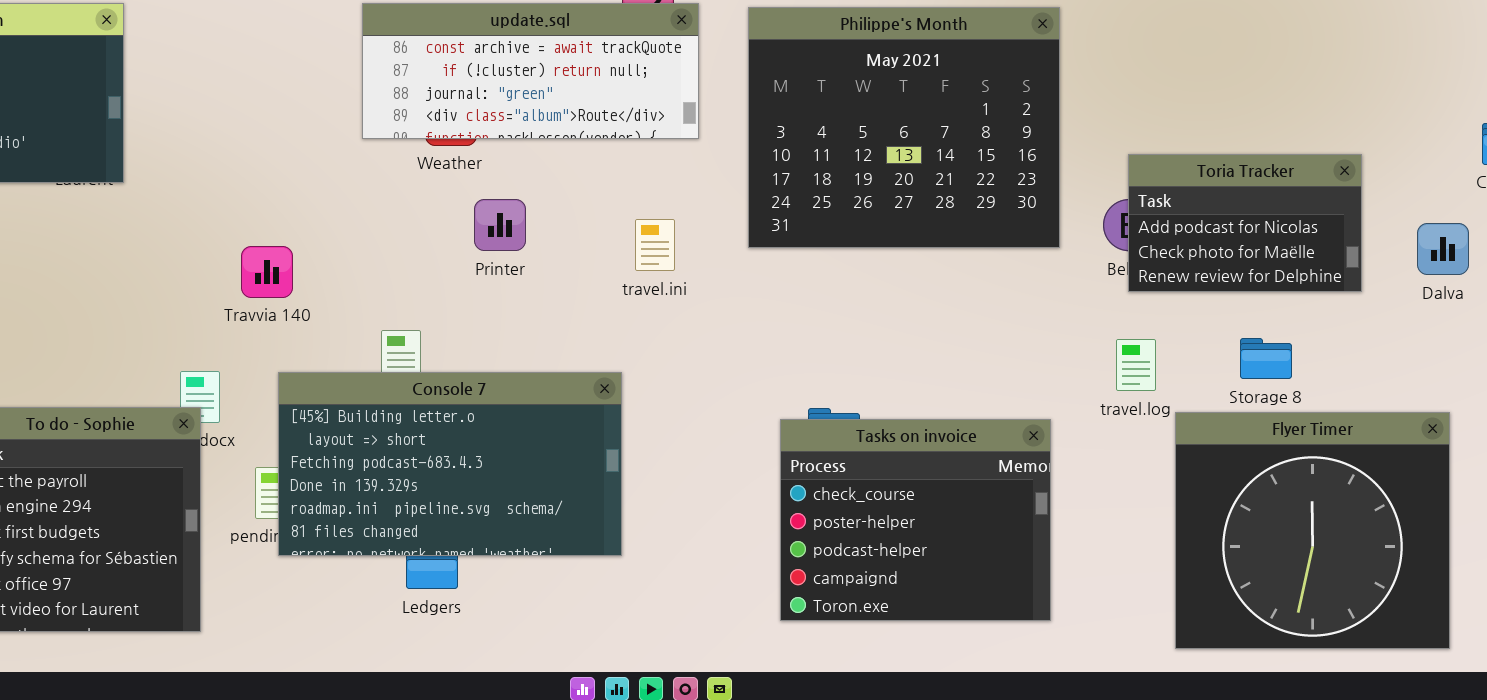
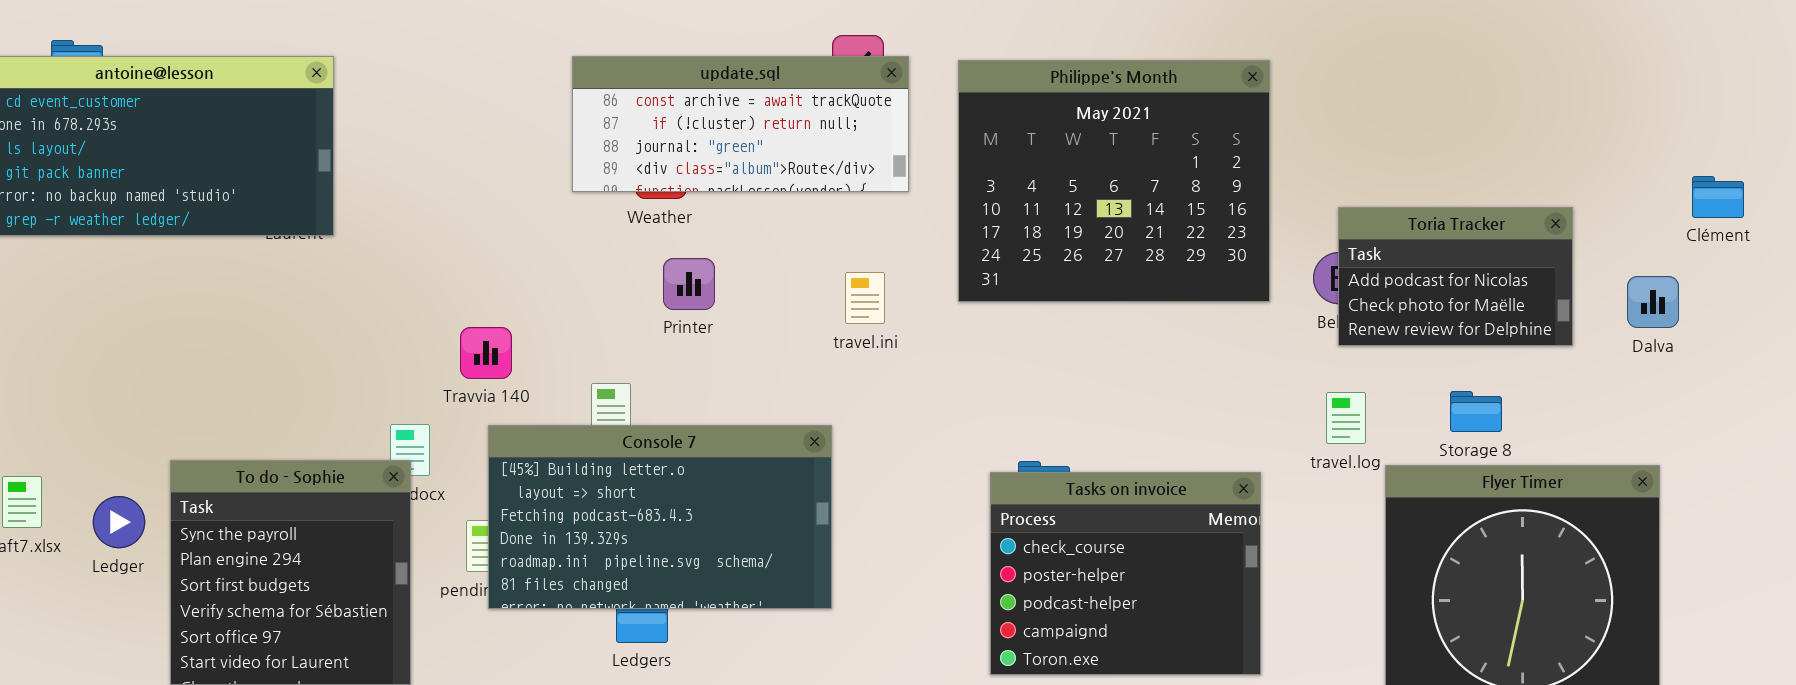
Printer: [474,199,526,251] -> [663,258,715,310], moved
Travvia 140: [241,246,293,298] -> [460,327,512,379], moved

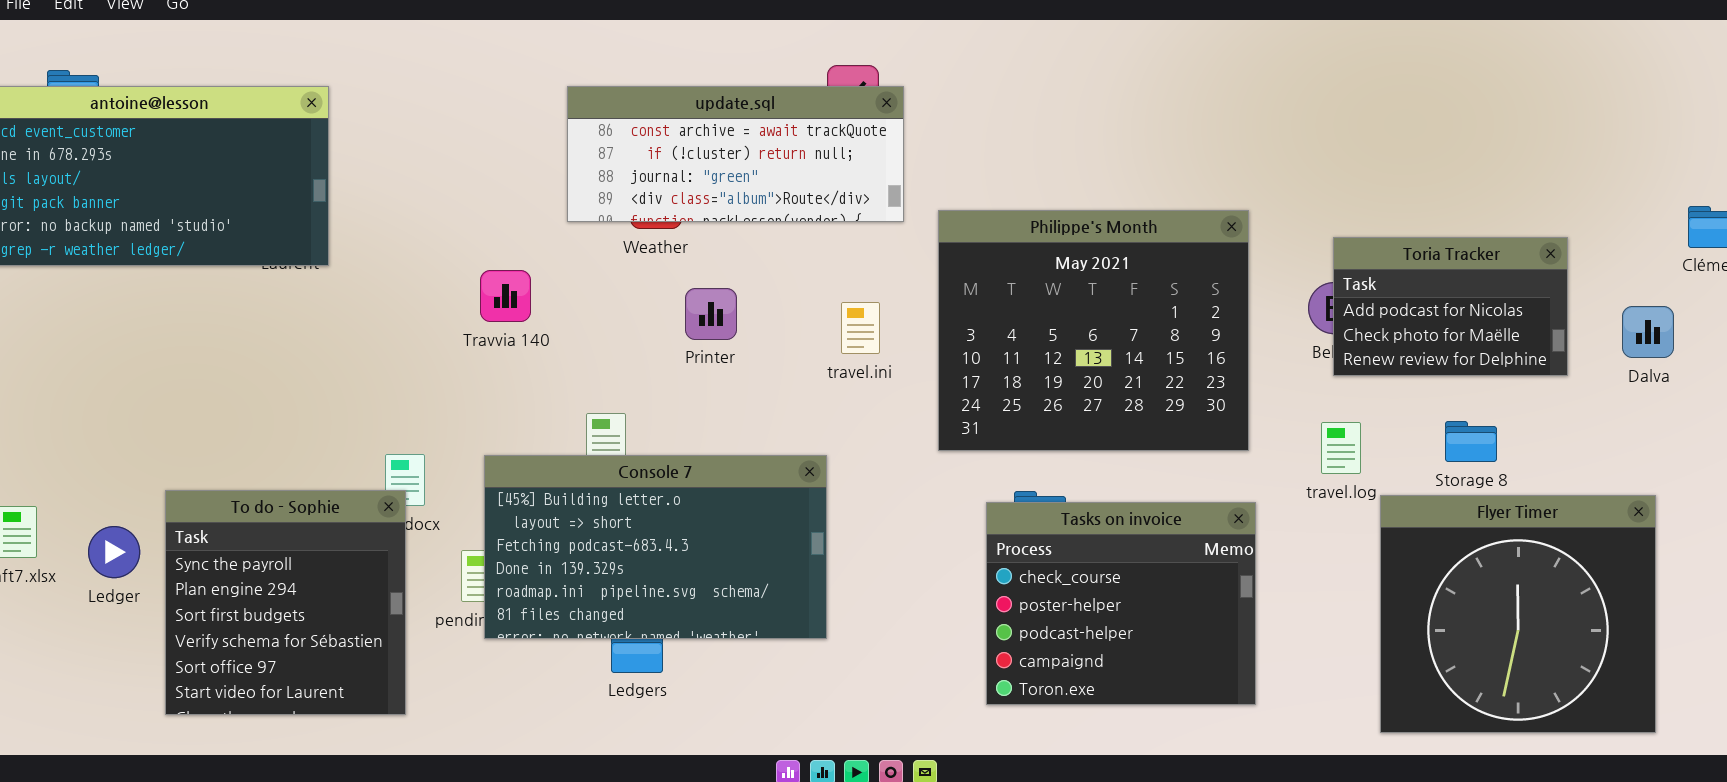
Philippe's Month: [958,60,1270,302] -> [938,210,1249,451], moved
Printer: [663,258,715,310] -> [685,288,737,340], moved
Travvia 140: [460,327,512,379] -> [480,270,531,322], moved

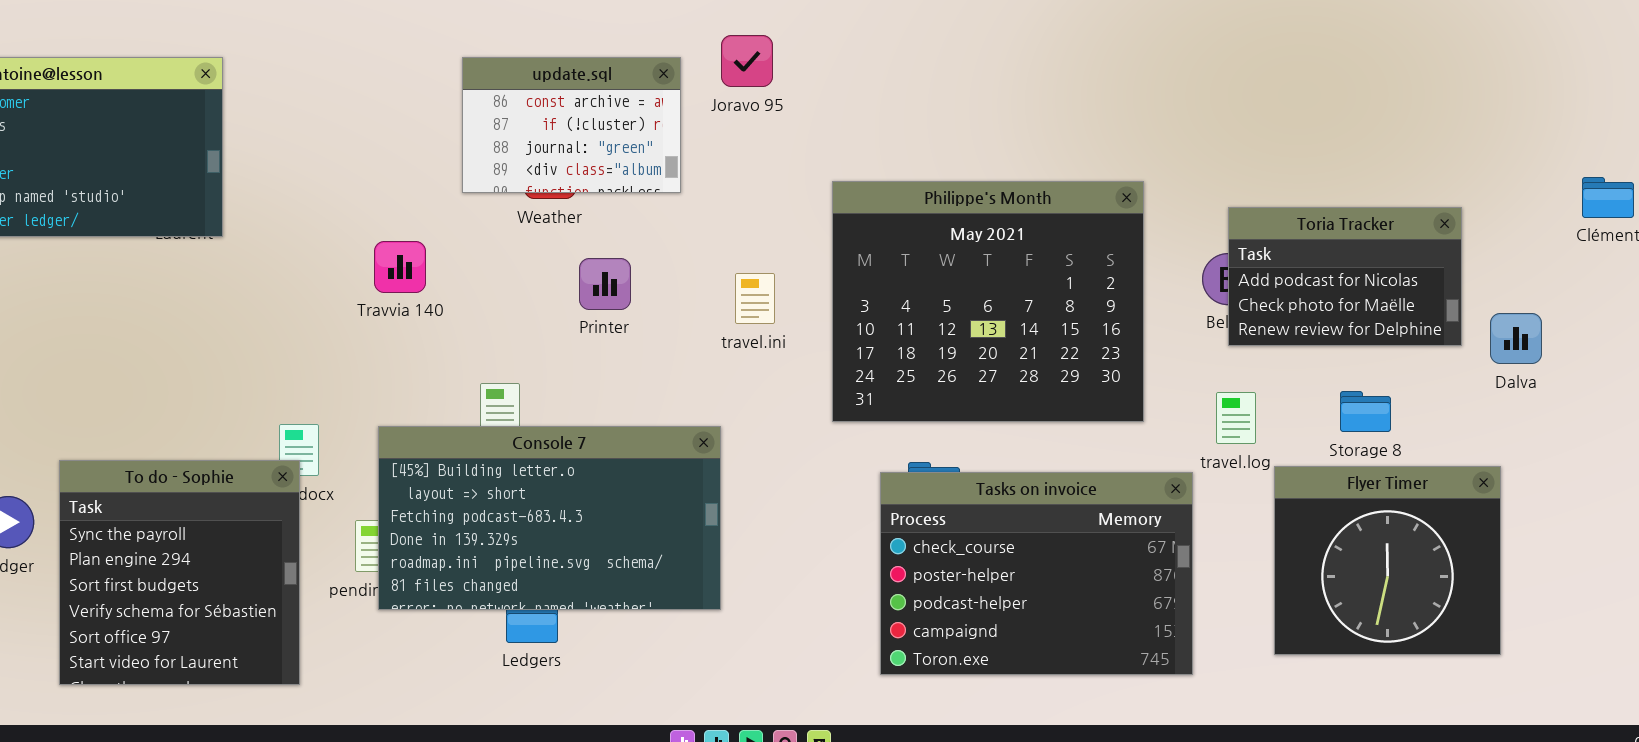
update.sql: [567,86,904,222] -> [462,57,681,193], resized
Dalva: [1622,306,1674,358] -> [1490,313,1542,364], moved
Flyer Timer: [1380,495,1656,733] -> [1274,466,1501,655], resized
Tasks on invoice: [986,502,1256,705] -> [880,472,1193,675], resized

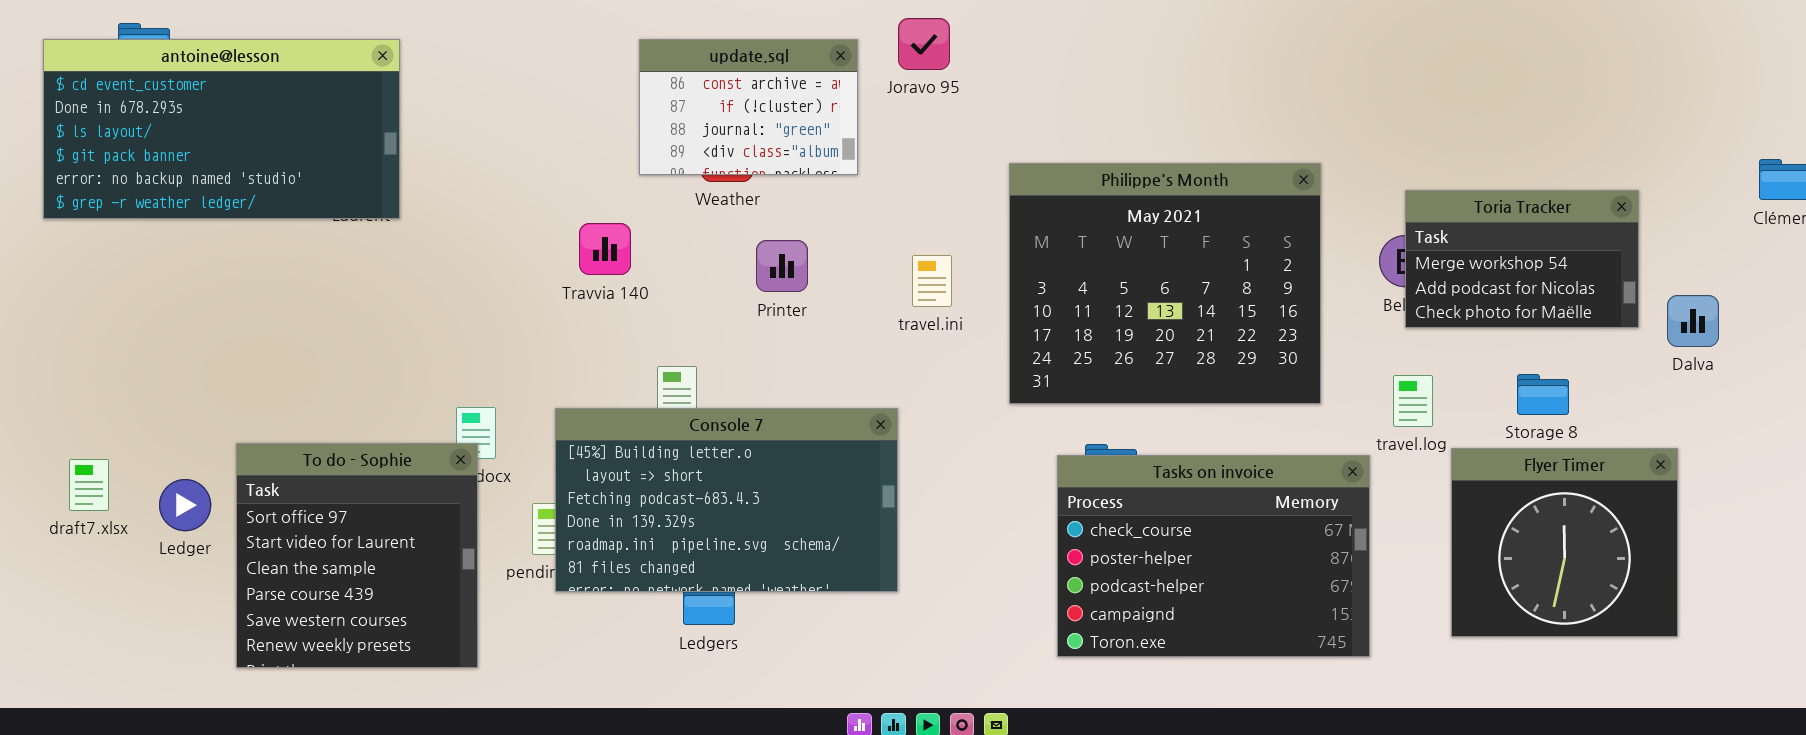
Toria Tracker: [1228,207,1462,346] -> [1405,190,1639,328], scrolled up 1 row
Travvia 140: [374,241,426,293] -> [579,223,631,275], moved
To do - Sophie: [59,460,300,685] -> [236,443,478,668], scrolled down 4 rows

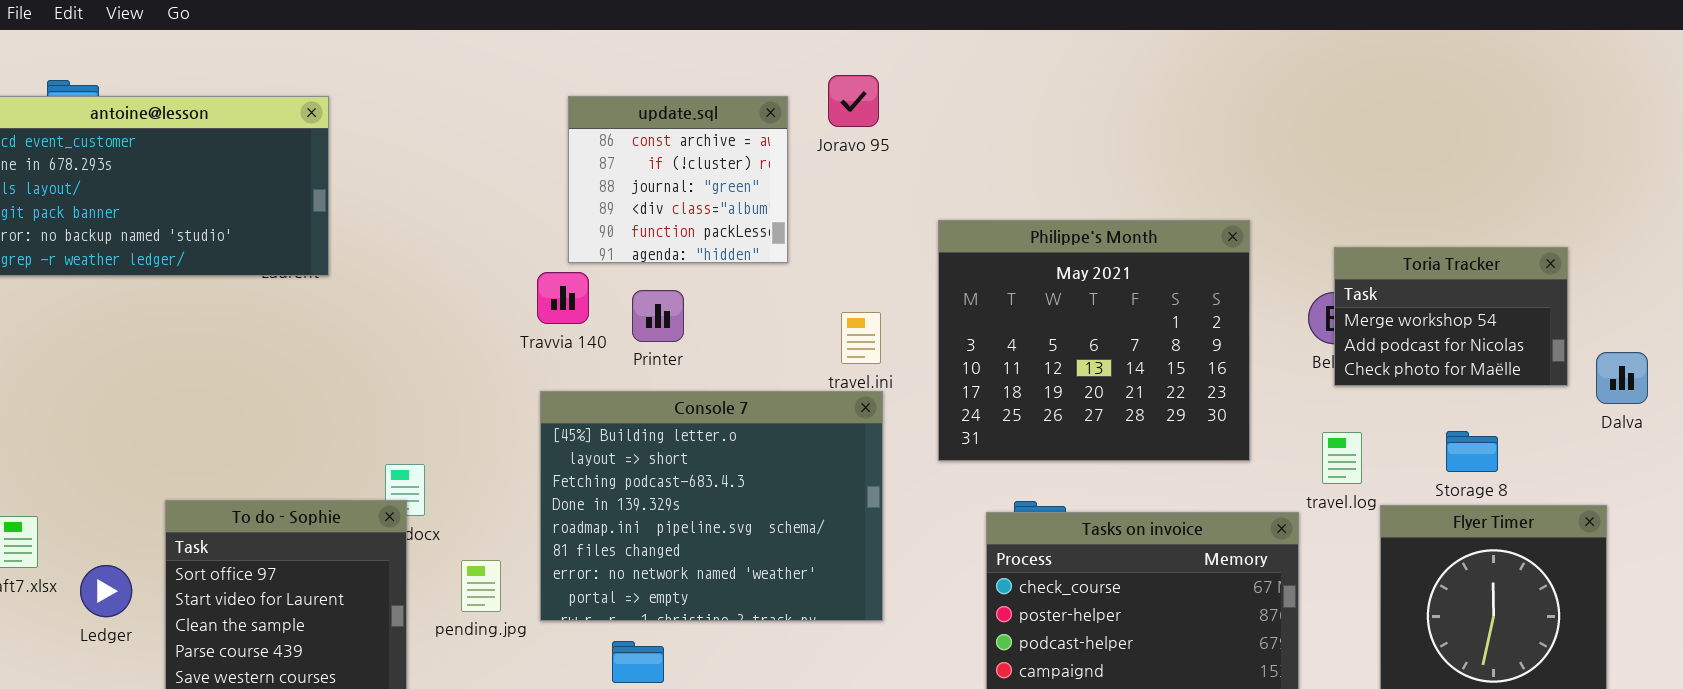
update.sql: [639,39,858,175] -> [568,96,788,263], resized
Travvia 140: [579,223,631,275] -> [537,272,589,324], moved
Printer: [756,240,808,292] -> [632,290,684,342], moved
Console 7: [555,408,898,592] -> [540,391,883,621], moved, resized
Ledger: [159,479,211,531] -> [80,565,132,617], moved

